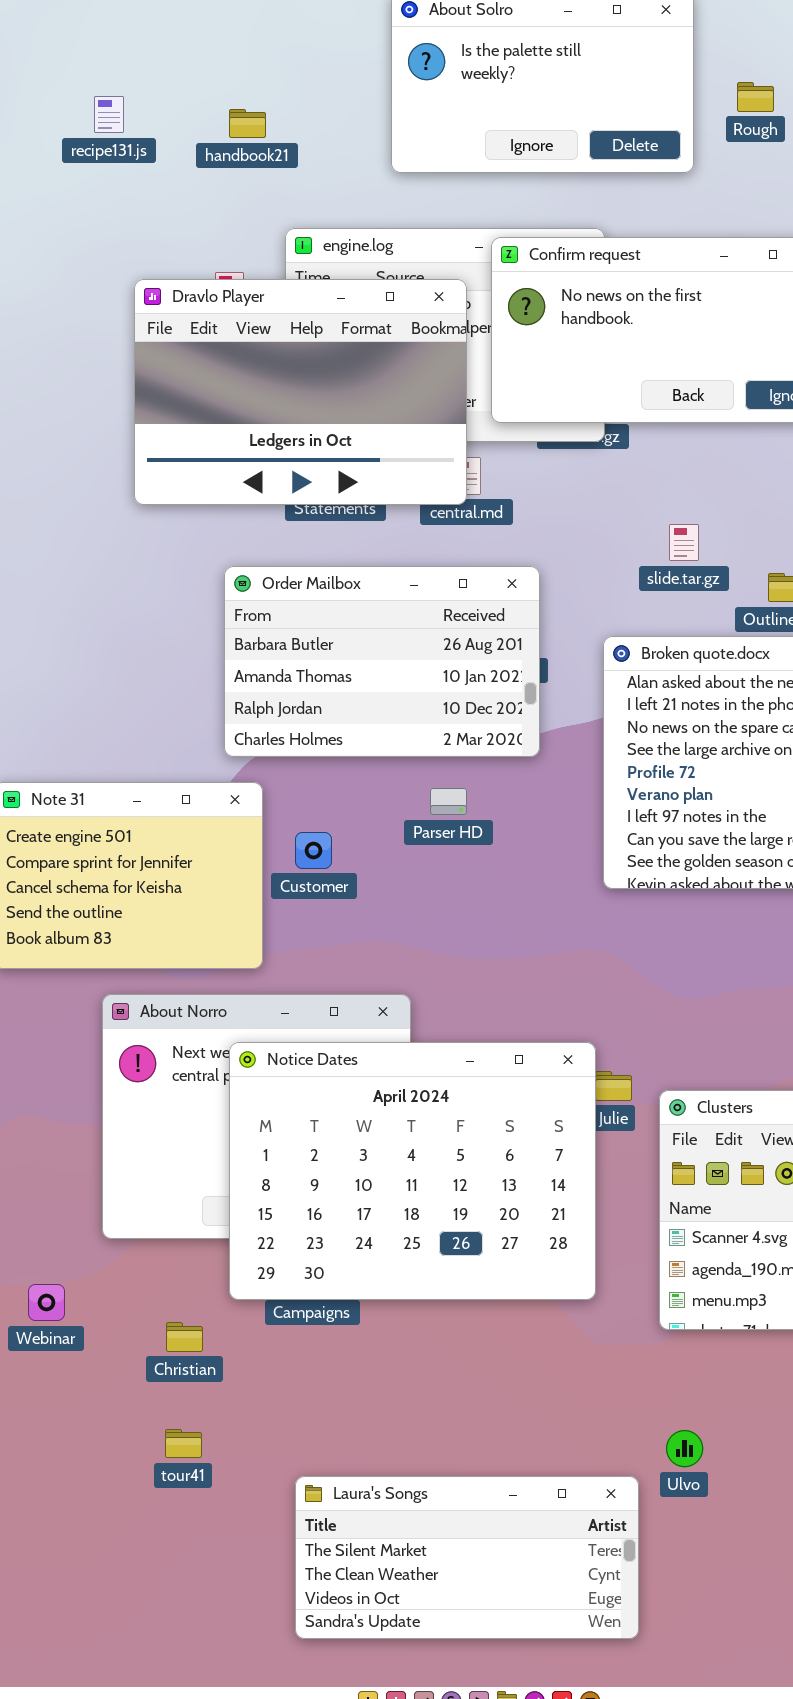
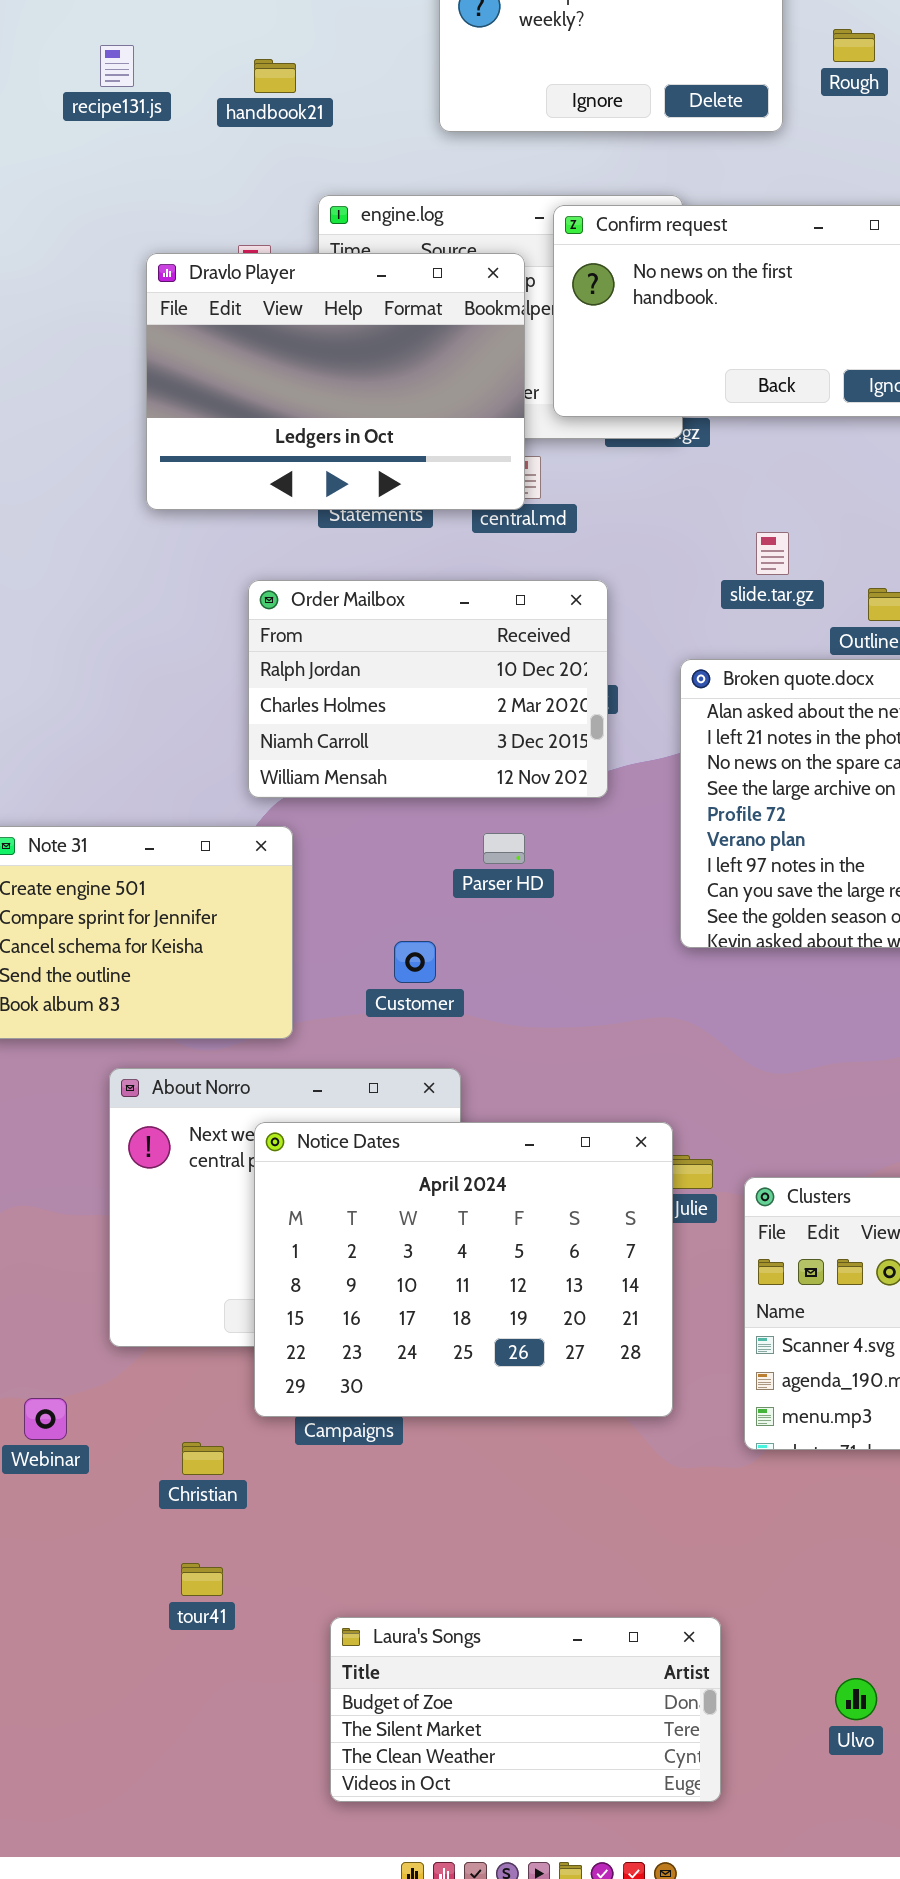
Order Mailbox: [224,566,540,757] -> [248,580,608,798], scrolled down 2 rows
Customer: [295,832,332,869] -> [394,941,436,983], moved
Ulvo: [666,1430,703,1467] -> [835,1678,877,1720], moved
Laura's Songs: [295,1476,639,1639] -> [330,1617,721,1802], scrolled up 1 row

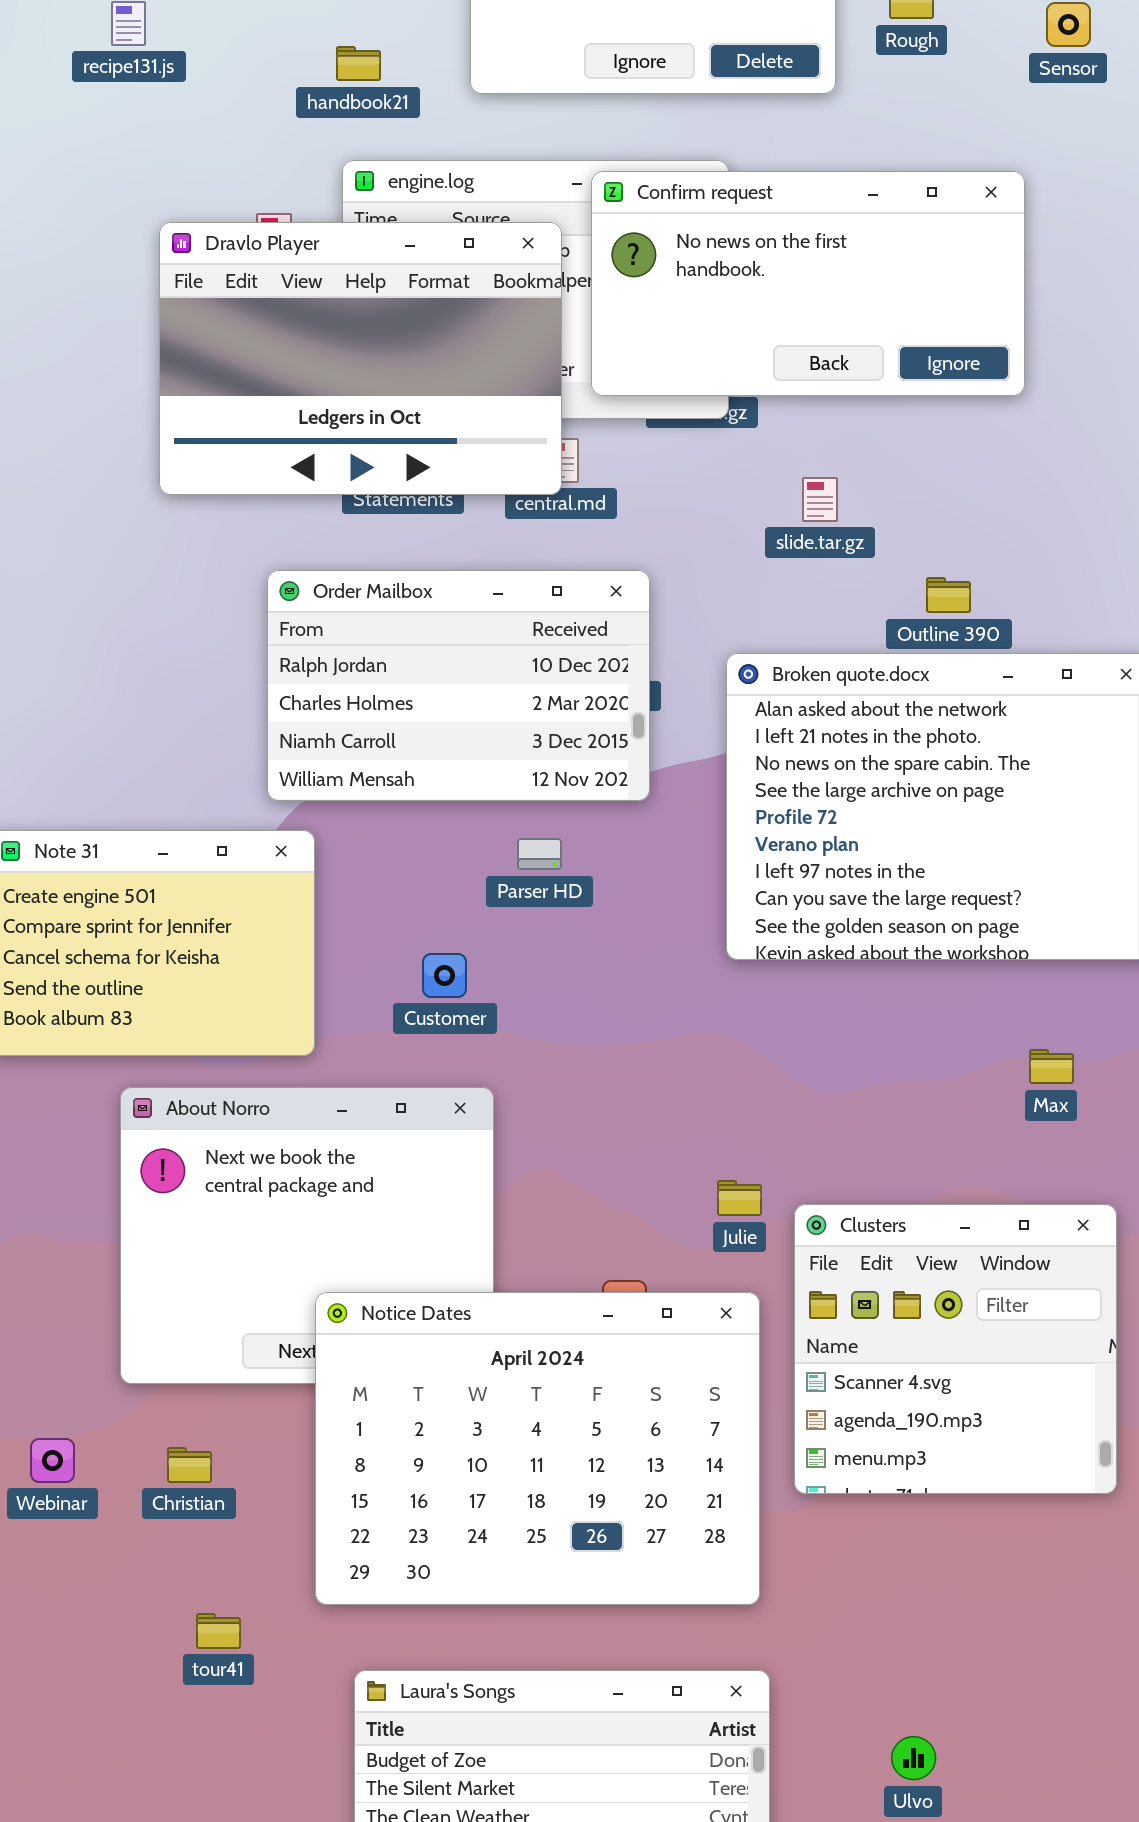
handbook21: [254,59,296,93] -> [336,46,381,81], moved
slide.tar.gz: [756,532,789,575] -> [802,477,838,522], moved
Notice Dates: [254,1122,673,1417] -> [315,1292,760,1605], moved
Christian: [182,1442,224,1475] -> [167,1447,212,1483], moved

